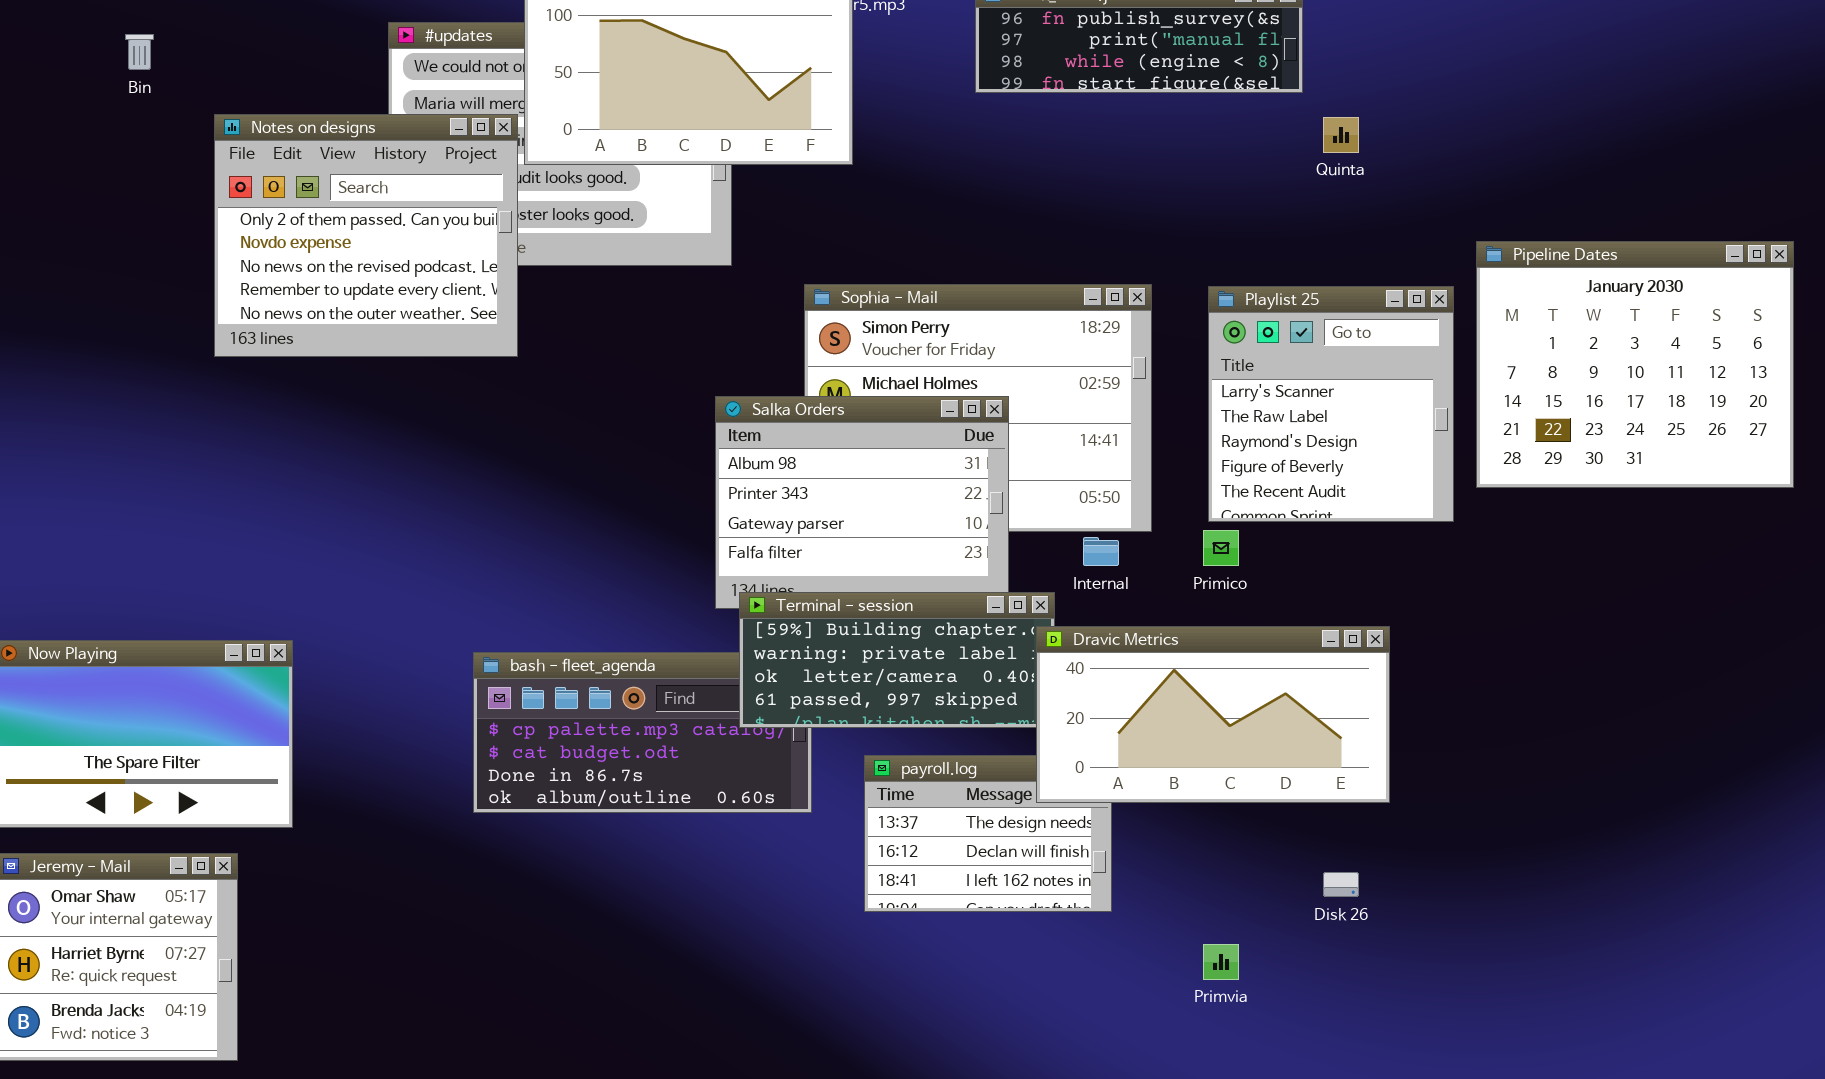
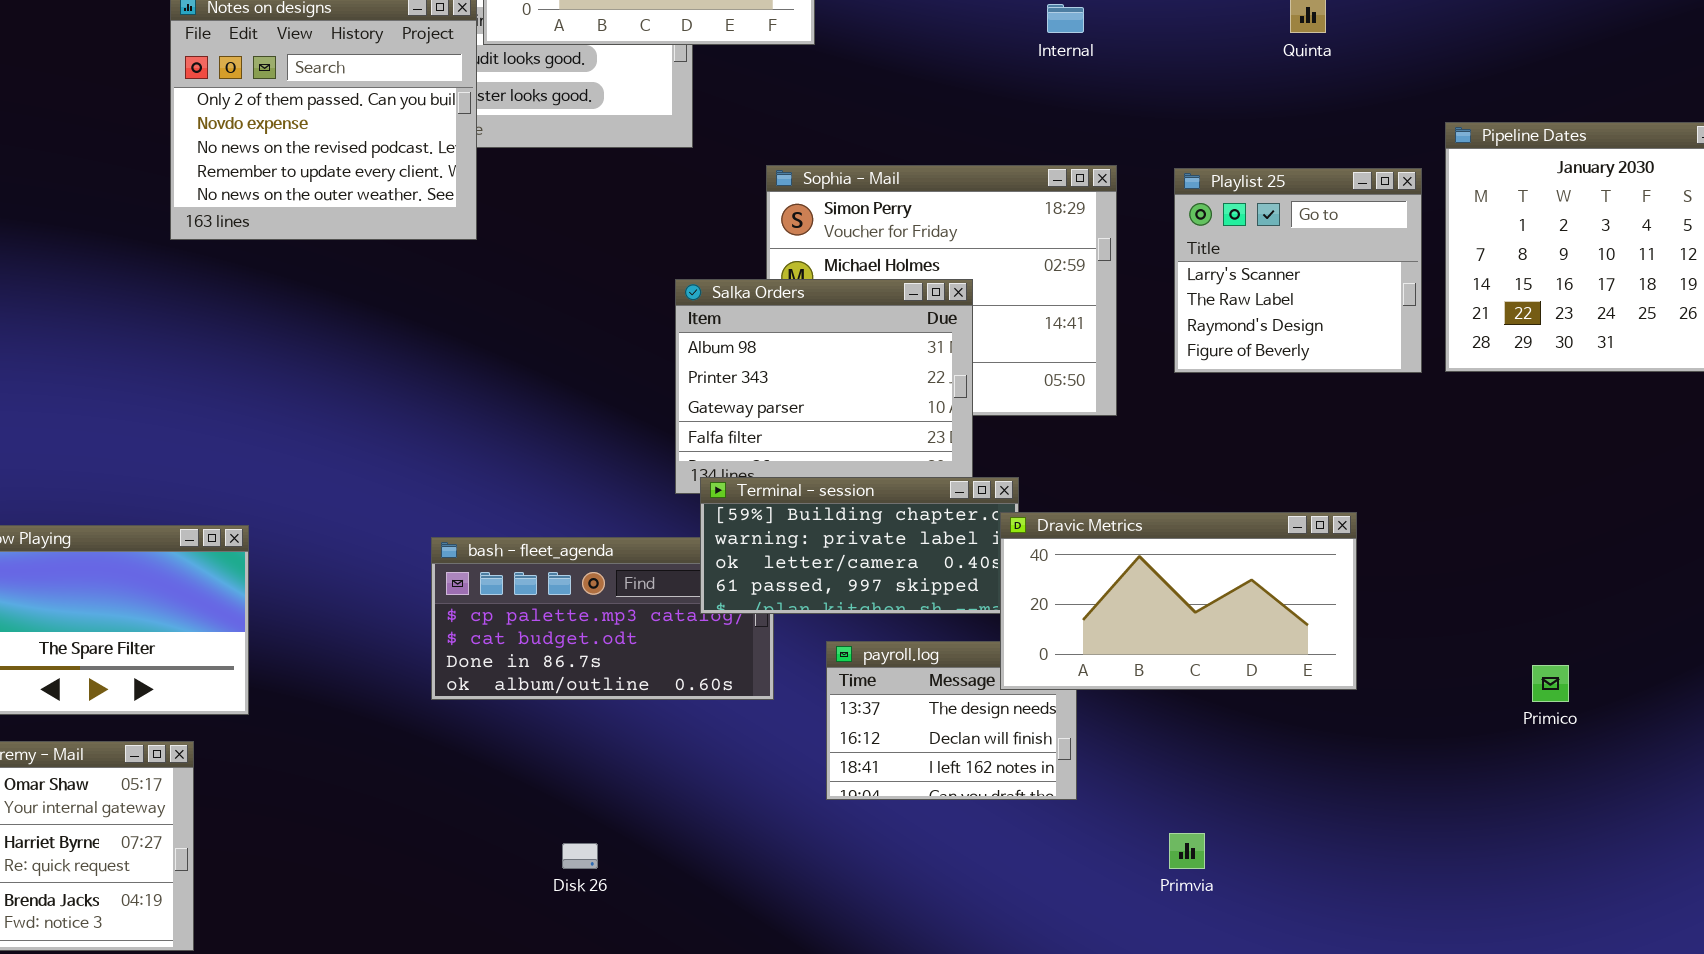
Playlist 25: [1208,286,1454,522] -> [1174,168,1422,373], resized
Primico: [1203,530,1239,566] -> [1532,665,1569,702], moved
Internal: [1083,537,1119,566] -> [1047,4,1084,33], moved
Disk 26: [1323,872,1359,897] -> [562,843,598,869], moved

